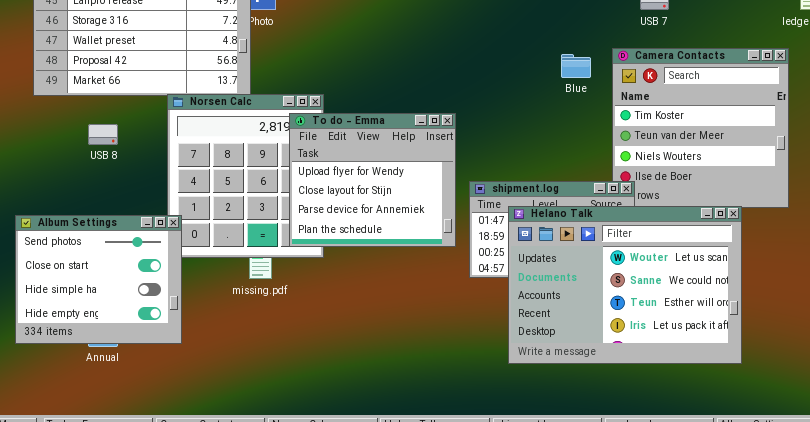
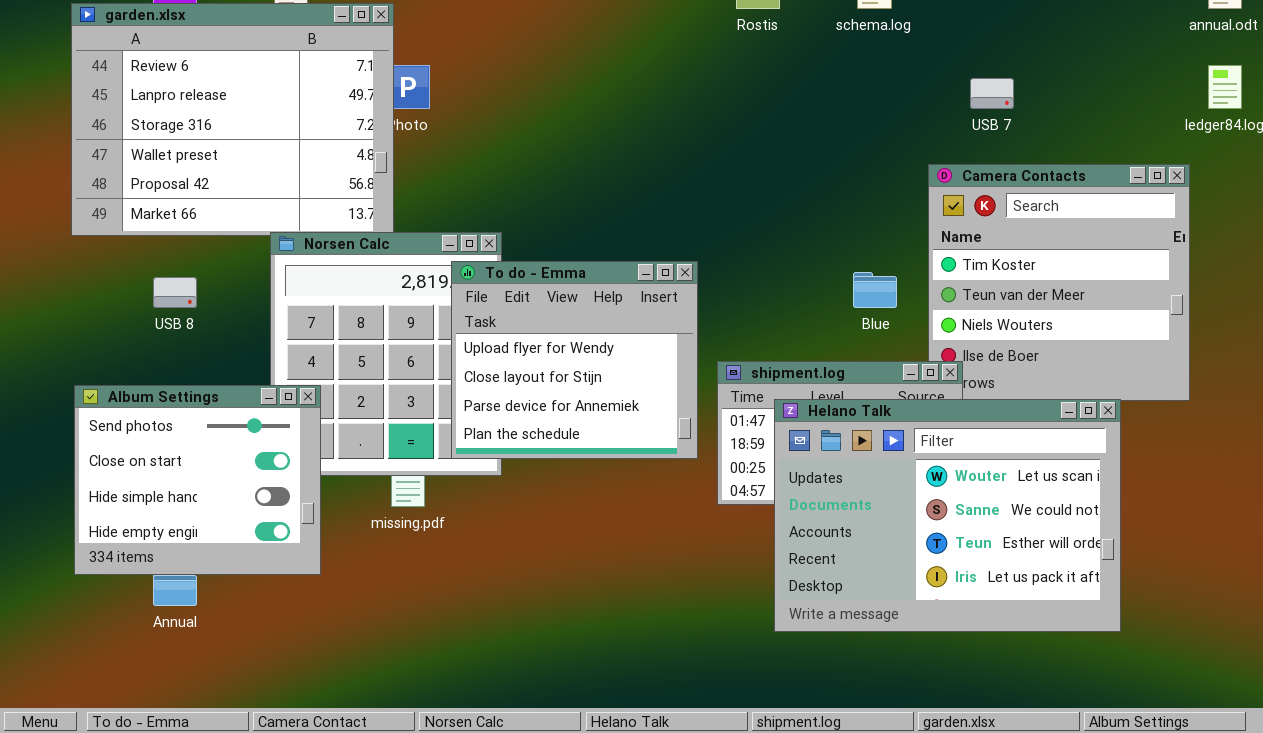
Blue: [561,54,591,78] -> [853,272,897,308], moved
Album Settings: [15,215,182,344] -> [74,385,321,575], moved

